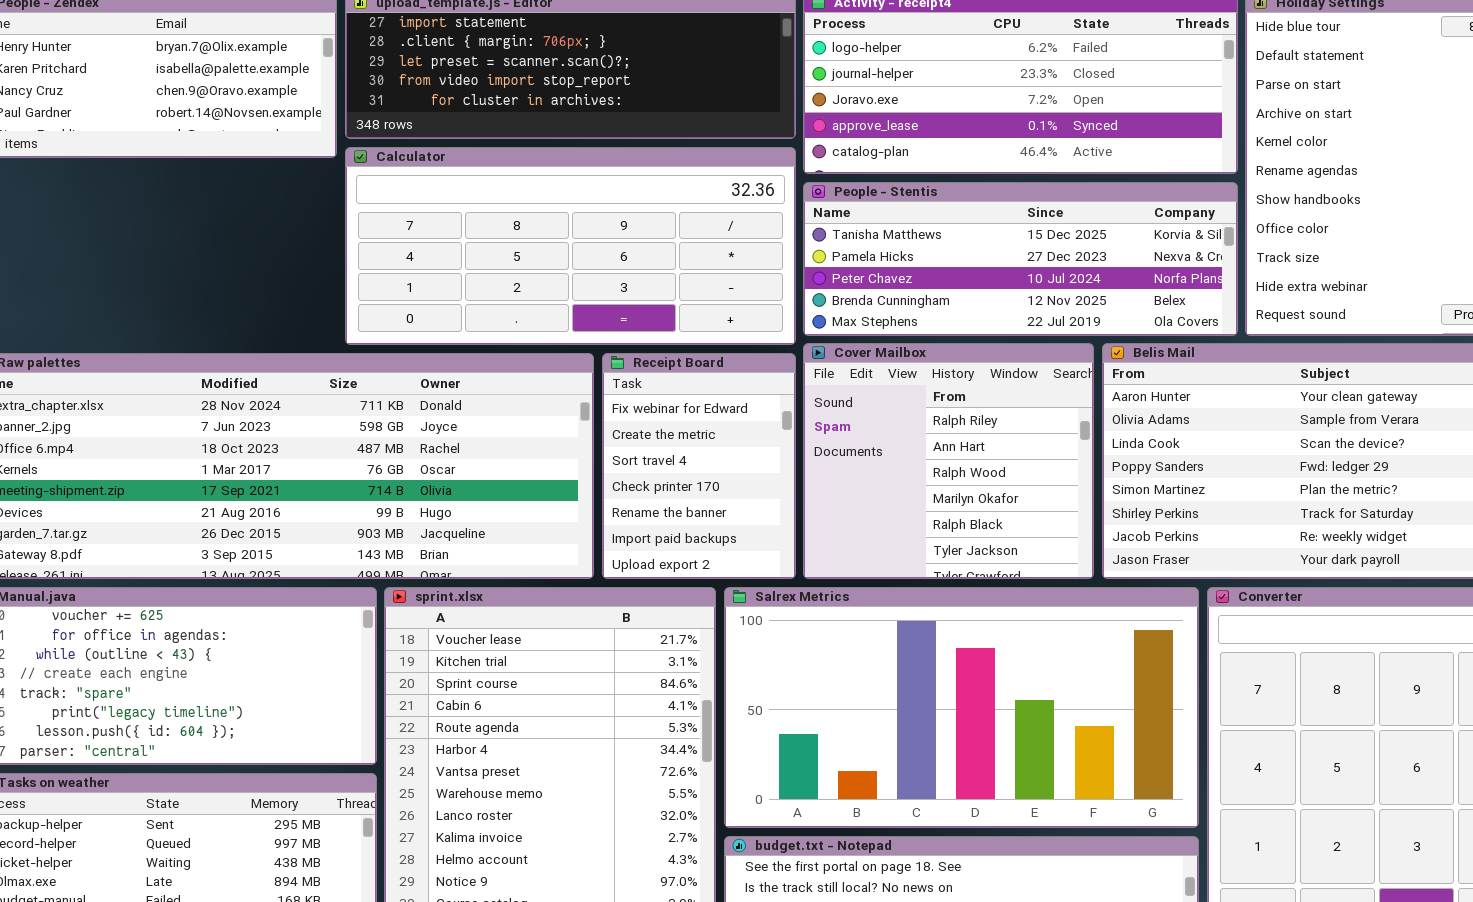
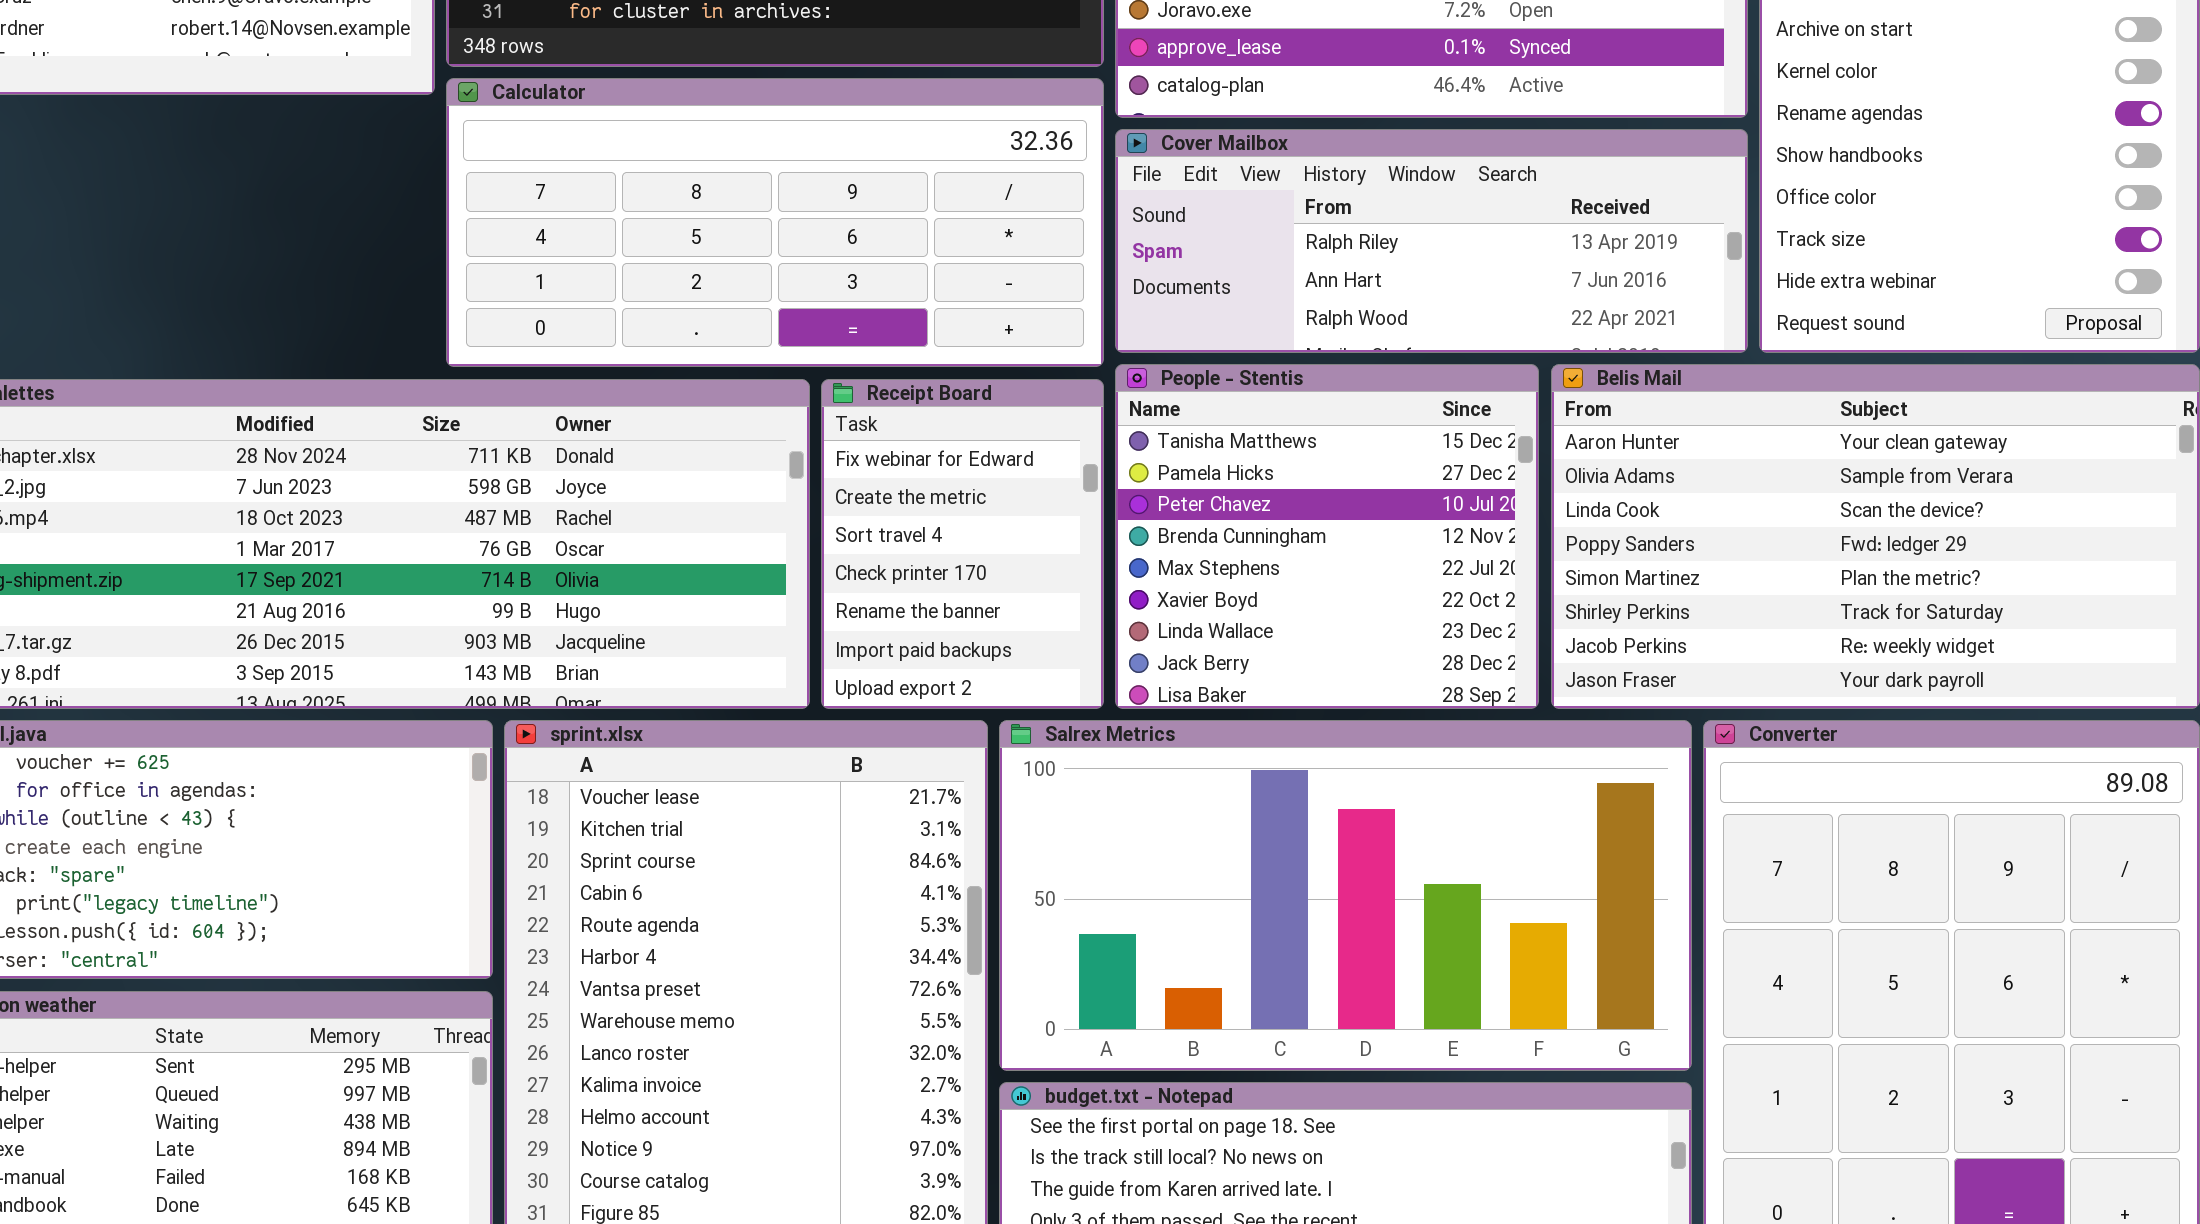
People - Stentis: [803,182,1238,336] -> [1115,364,1539,709], moved, resized
Cover Mailbox: [803,343,1094,579] -> [1115,129,1748,353], moved, resized

